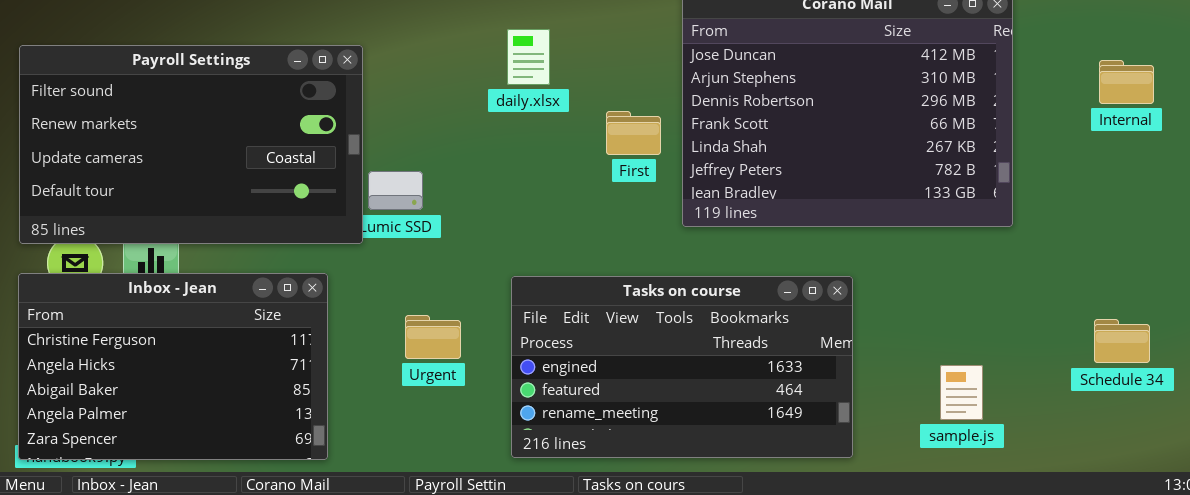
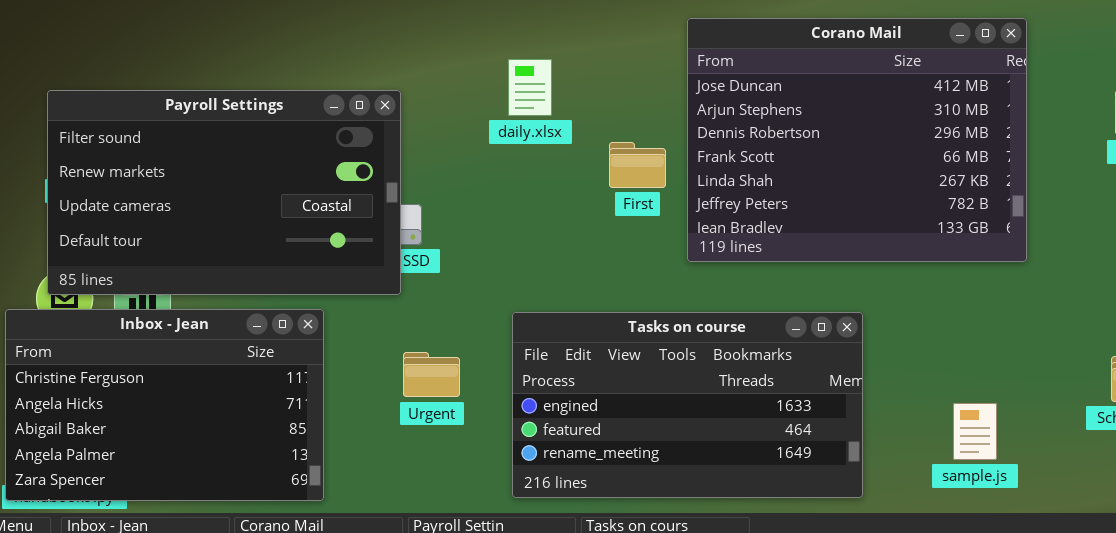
Payroll Settings: [19,45,363,244] -> [47,90,401,295], moved

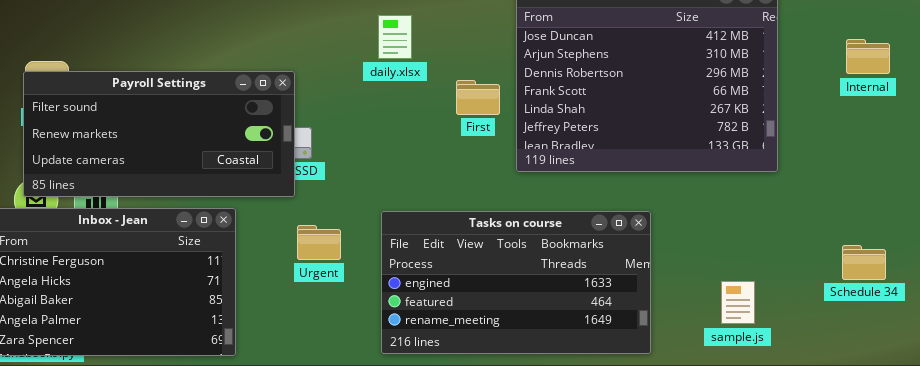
Payroll Settings: [47,90,401,295] -> [23,71,295,197], resized
Urgent: [403,352,460,397] -> [297,225,341,260], moved

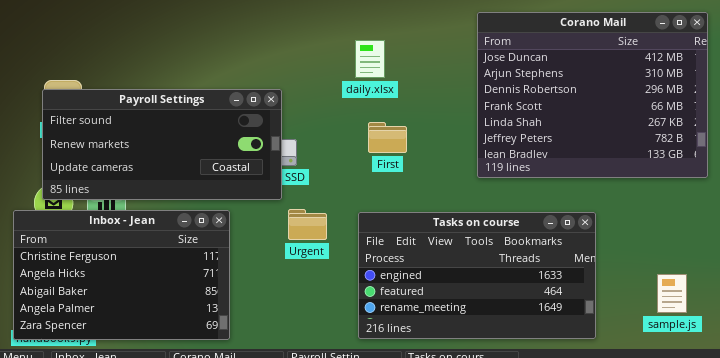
First: [456,80,500,115] -> [368,122,407,153], moved
Urgent: [297,225,341,260] -> [288,209,327,240], moved

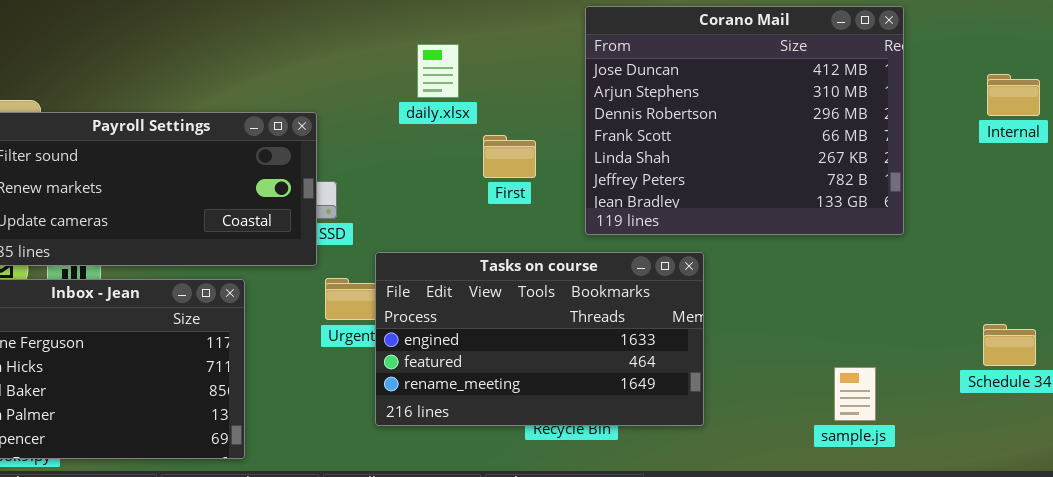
First: [368,122,407,153] -> [483,135,536,178], moved
Tasks on course: [358,212,596,339] -> [375,252,704,426], moved

